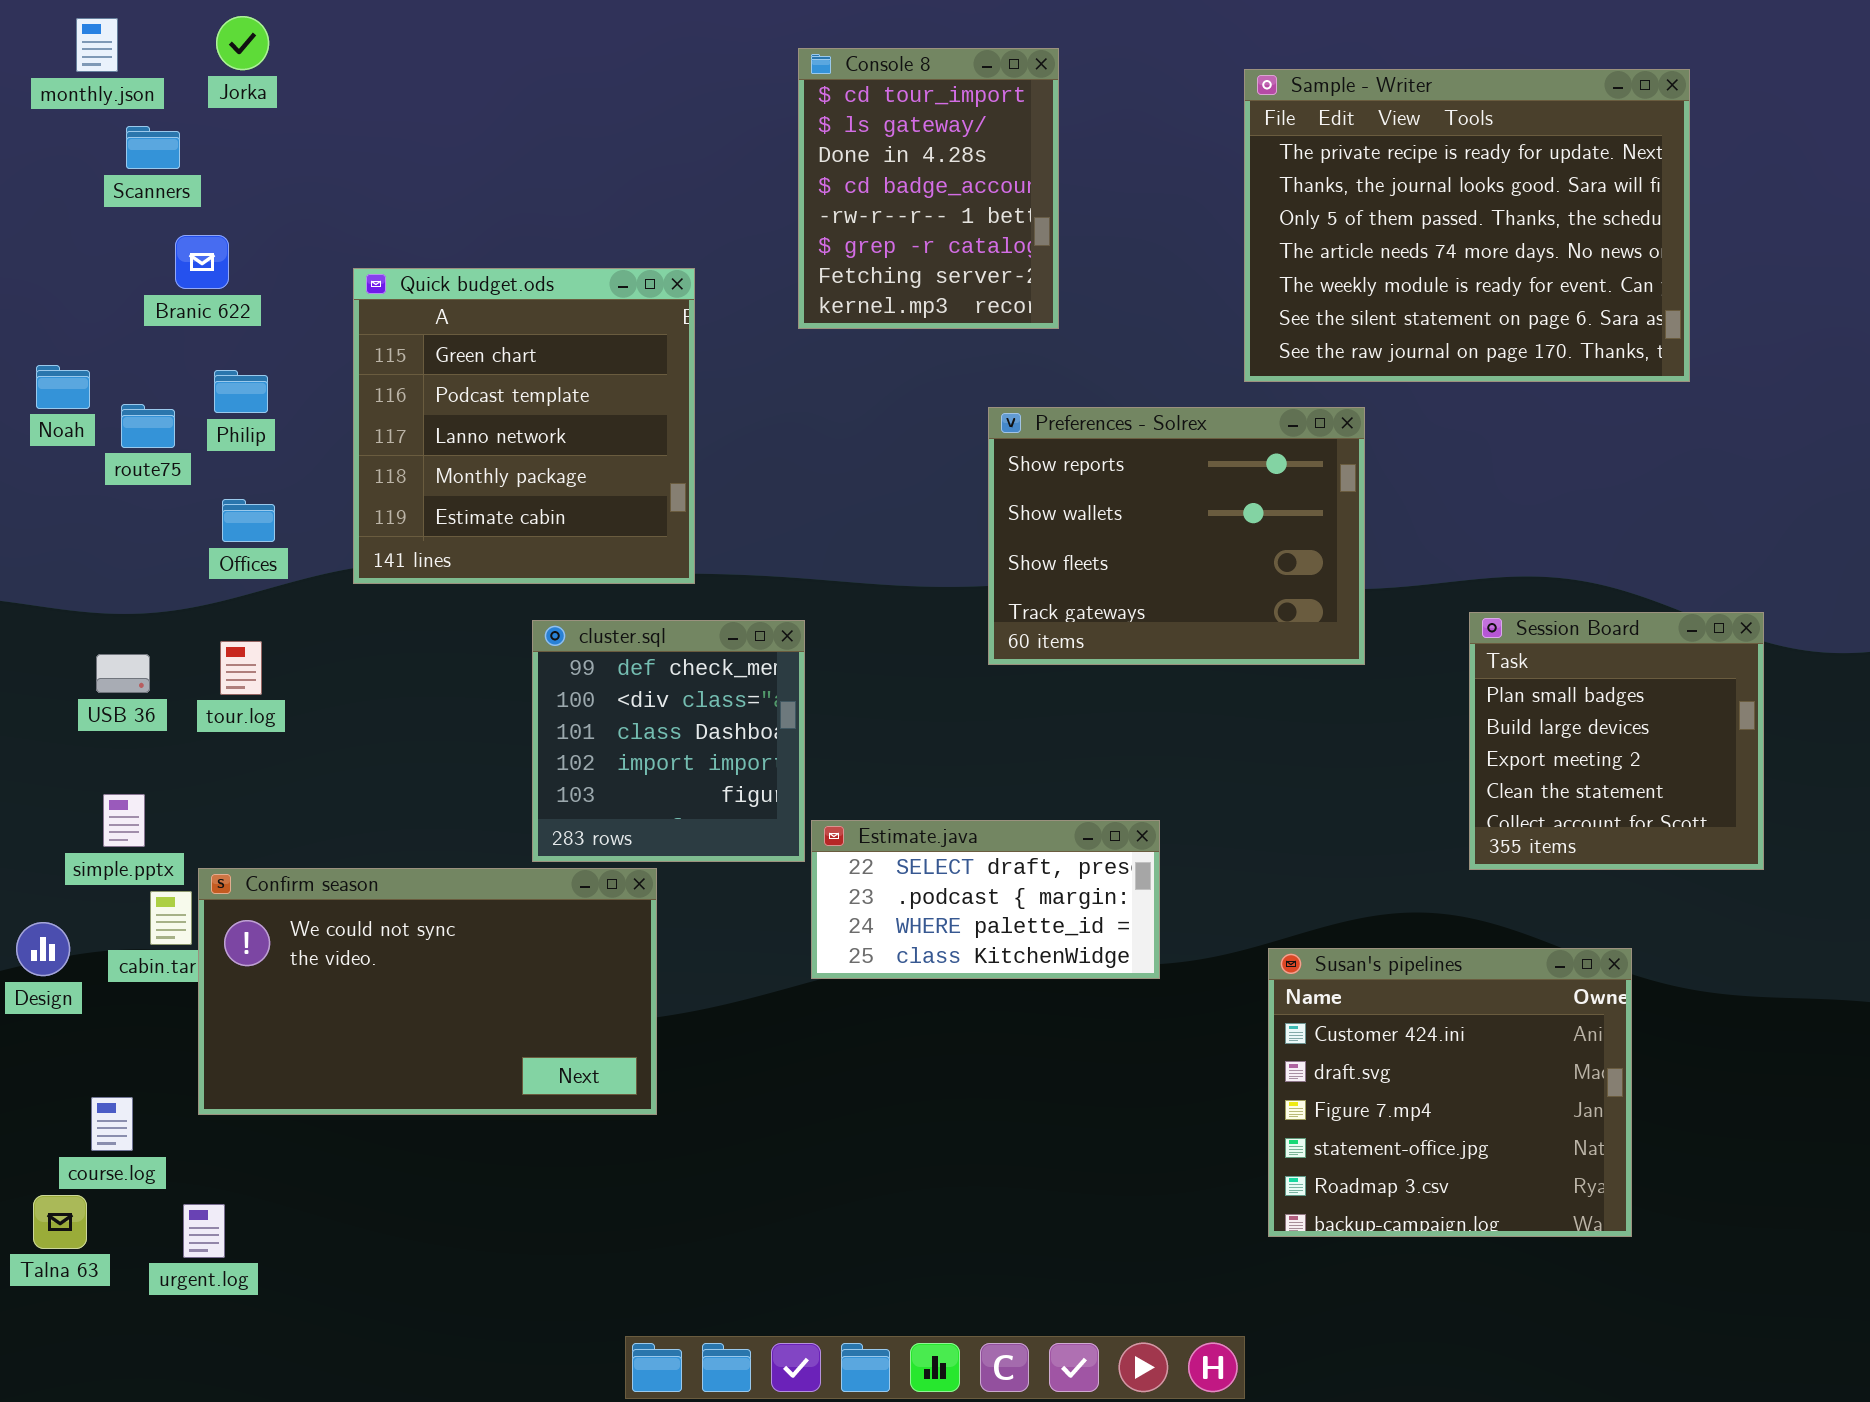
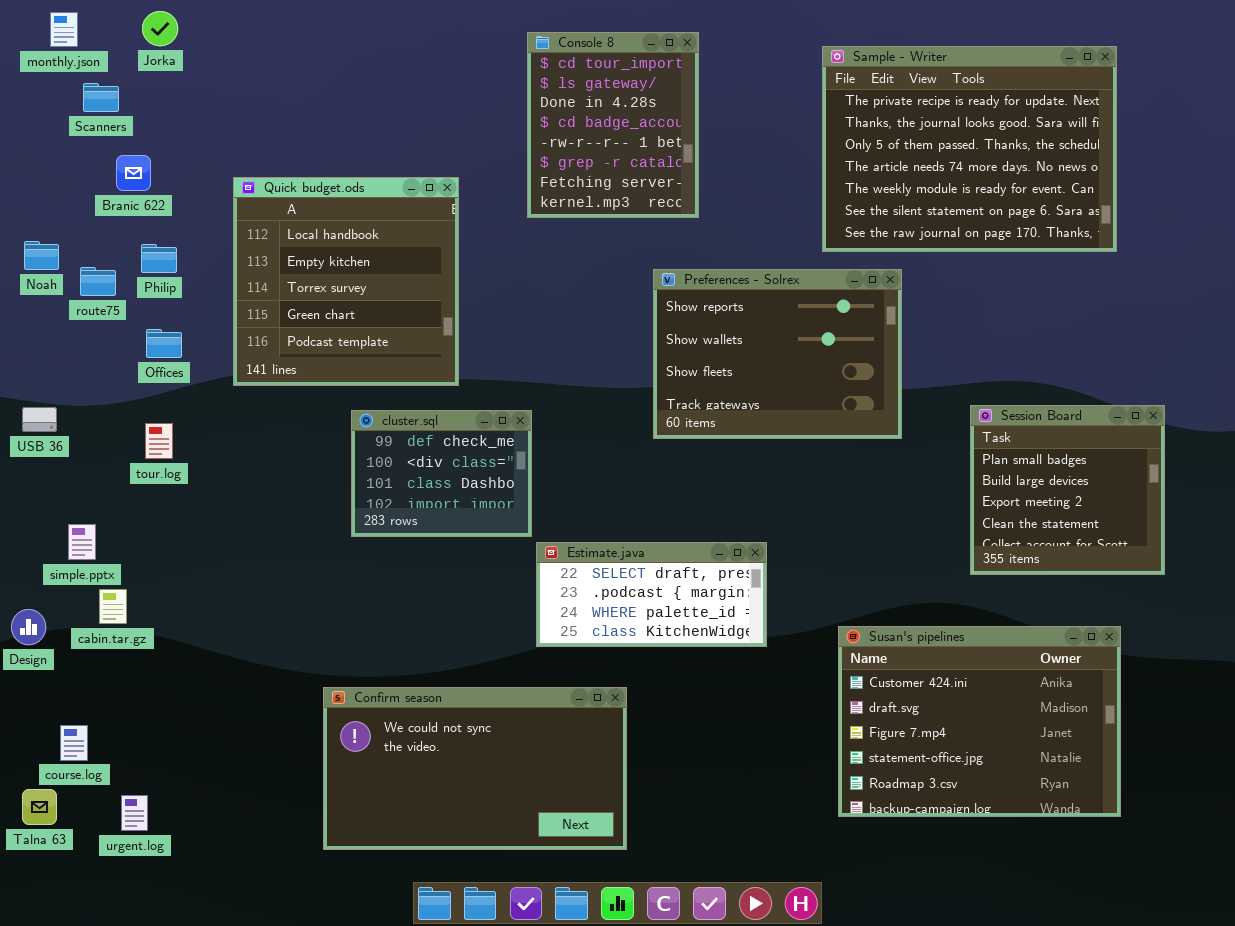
Quick budget.ods: [353,268,695,584] -> [233,177,459,386], scrolled up 3 rows
cluster.sql: [532,620,805,862] -> [351,410,532,537], resized
USB 36: [96,654,150,693] -> [22,407,57,432], moved
Confirm season: [198,868,657,1115] -> [323,687,627,850], moved
Susan's pipelines: [1268,948,1632,1237] -> [838,626,1121,817], resized

